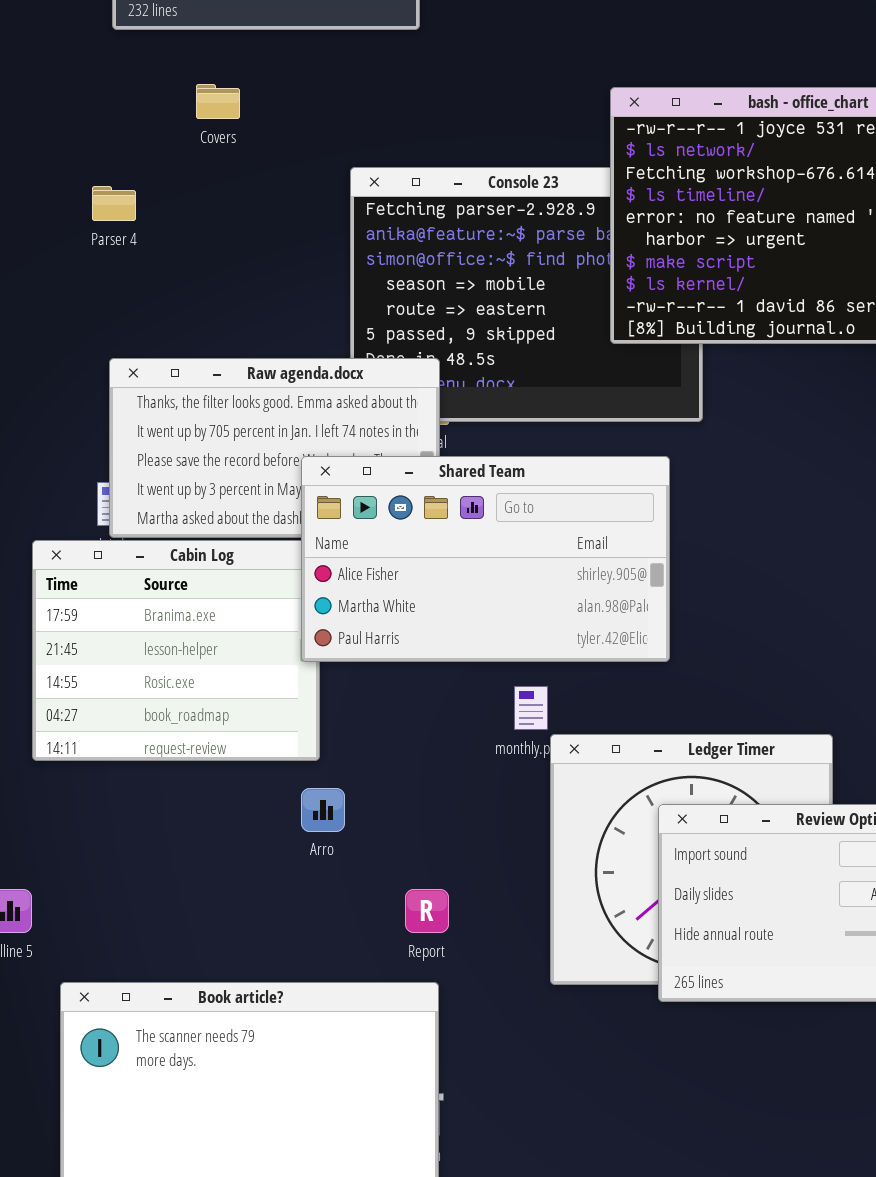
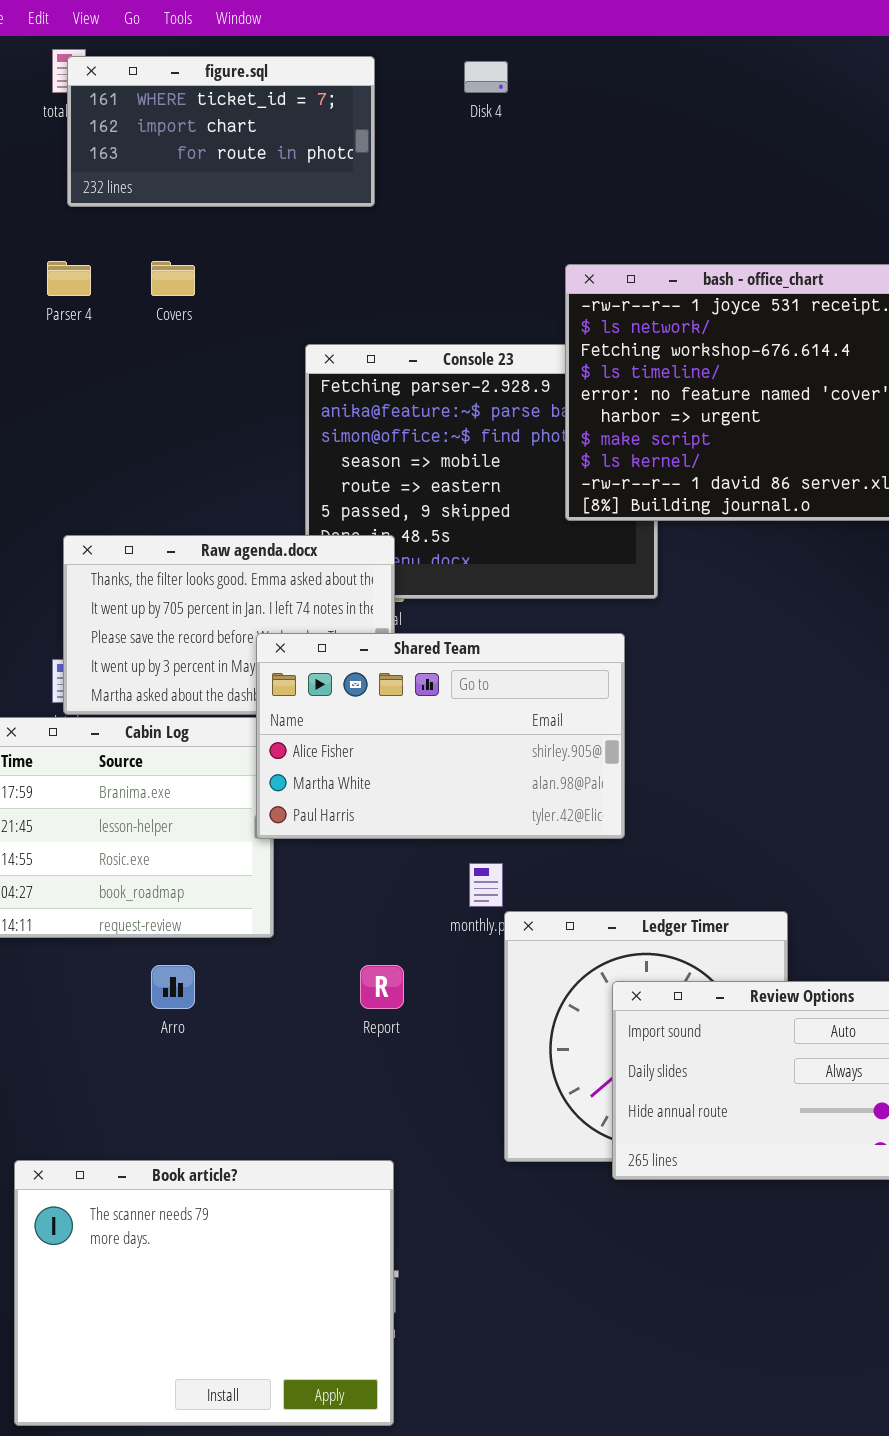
Parser 4: [92,186,136,221] -> [47,261,91,296], moved
Arro: [301,788,345,832] -> [151,965,195,1009], moved
Report: [405,889,449,933] -> [360,965,404,1009], moved

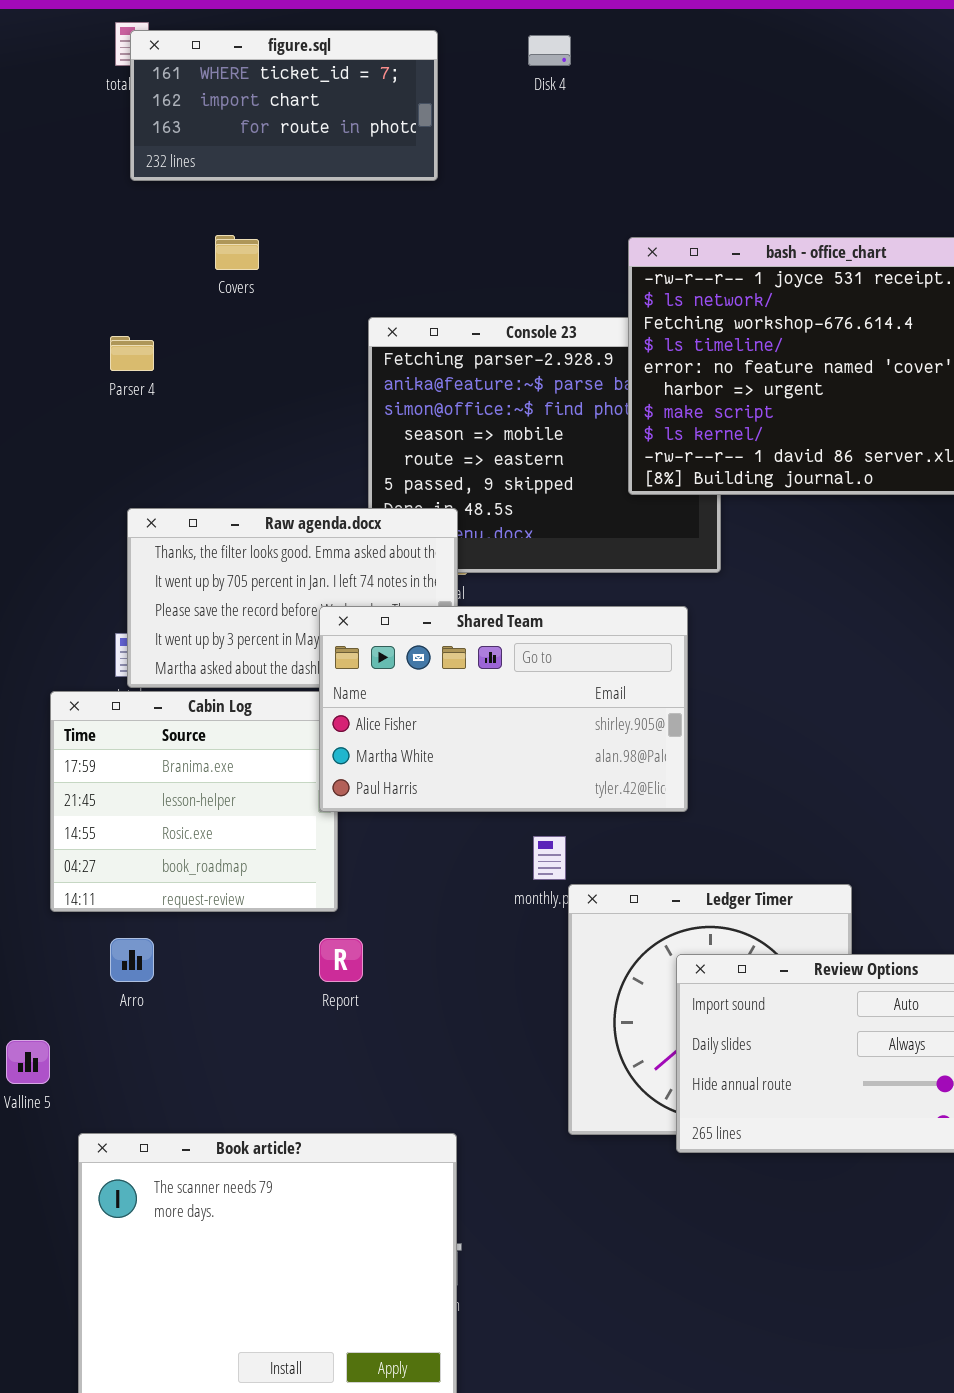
Parser 4: [47,261,91,296] -> [110,336,154,371], moved
Arro: [151,965,195,1009] -> [110,938,154,982], moved
Report: [360,965,404,1009] -> [319,938,363,982], moved

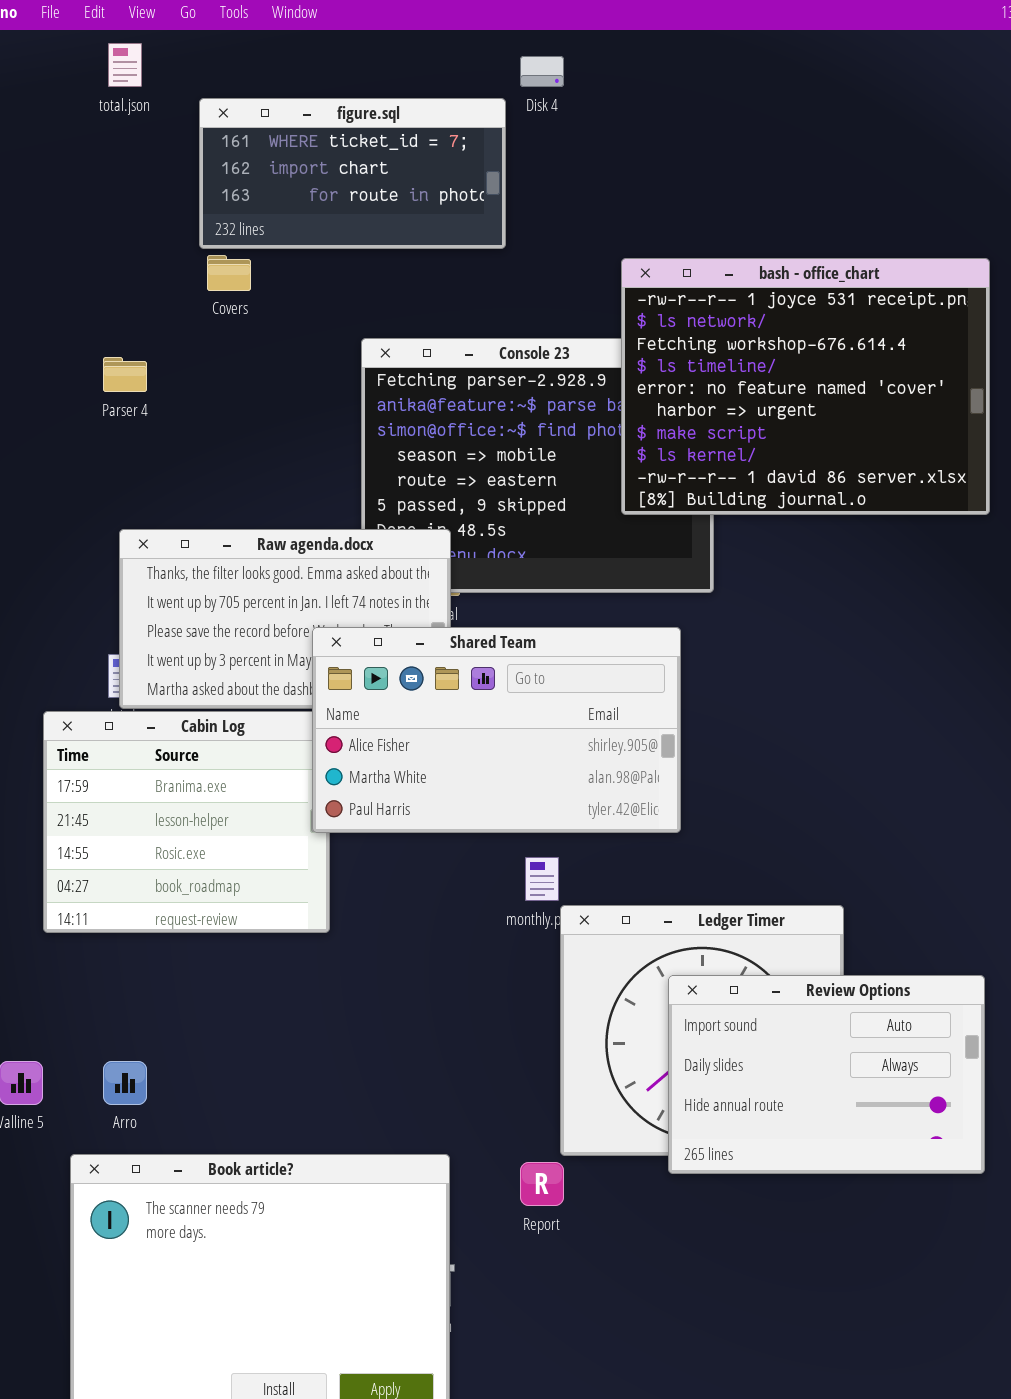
figure.sql: [130,30,438,181] -> [199,98,506,249], moved
Arro: [110,938,154,982] -> [103,1061,147,1105], moved
Report: [319,938,363,982] -> [520,1162,564,1206], moved

